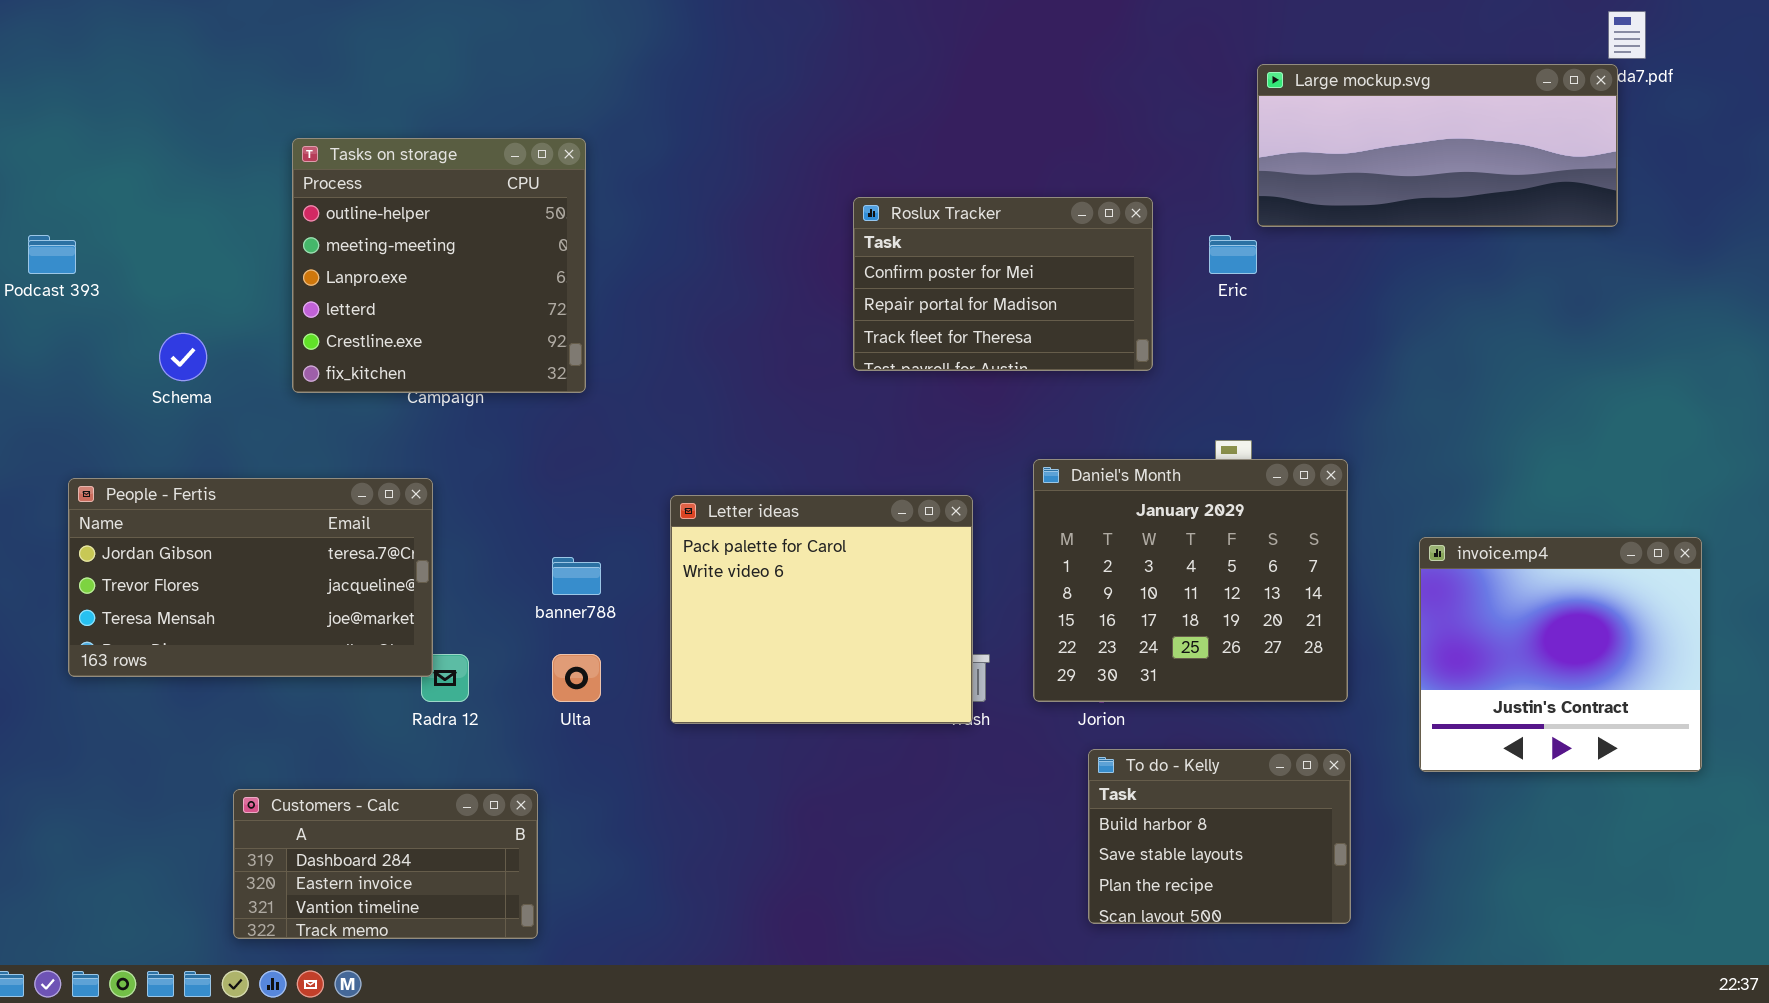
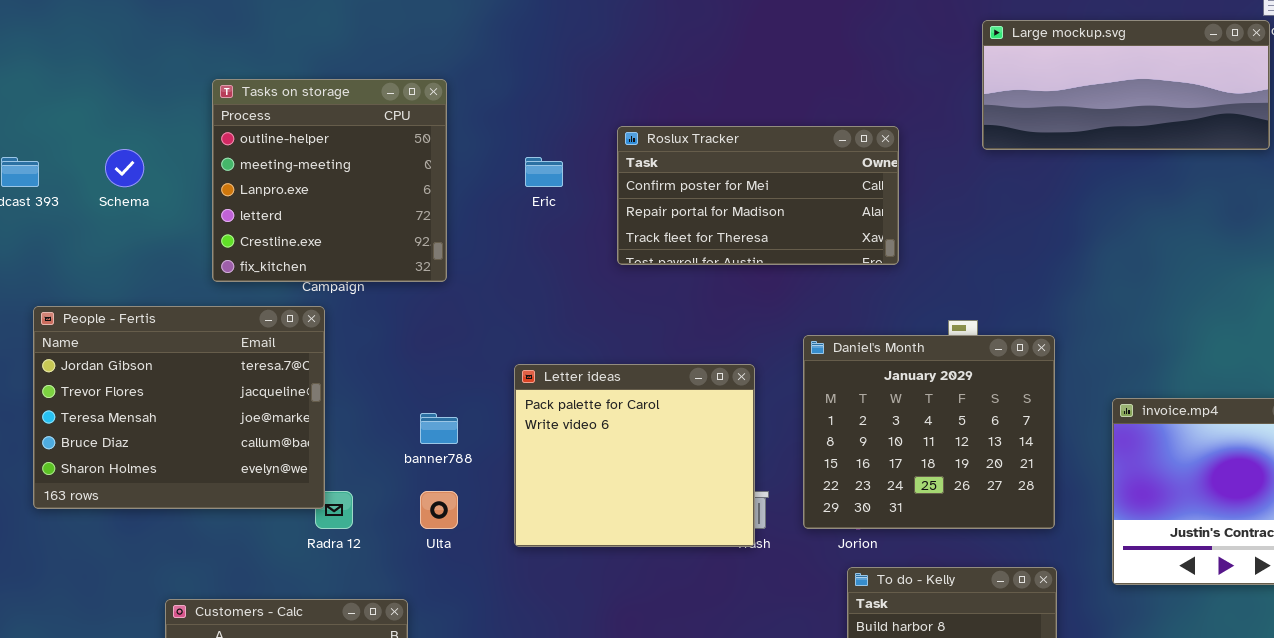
Roslux Tracker: [853,197,1153,371] -> [617,126,899,265], resized
Eric: [1209,235,1257,274] -> [525,157,563,187], moved
Schema: [159,333,207,381] -> [105,149,144,187], moved
People - Fertis: [68,478,433,677] -> [33,306,325,509], resized

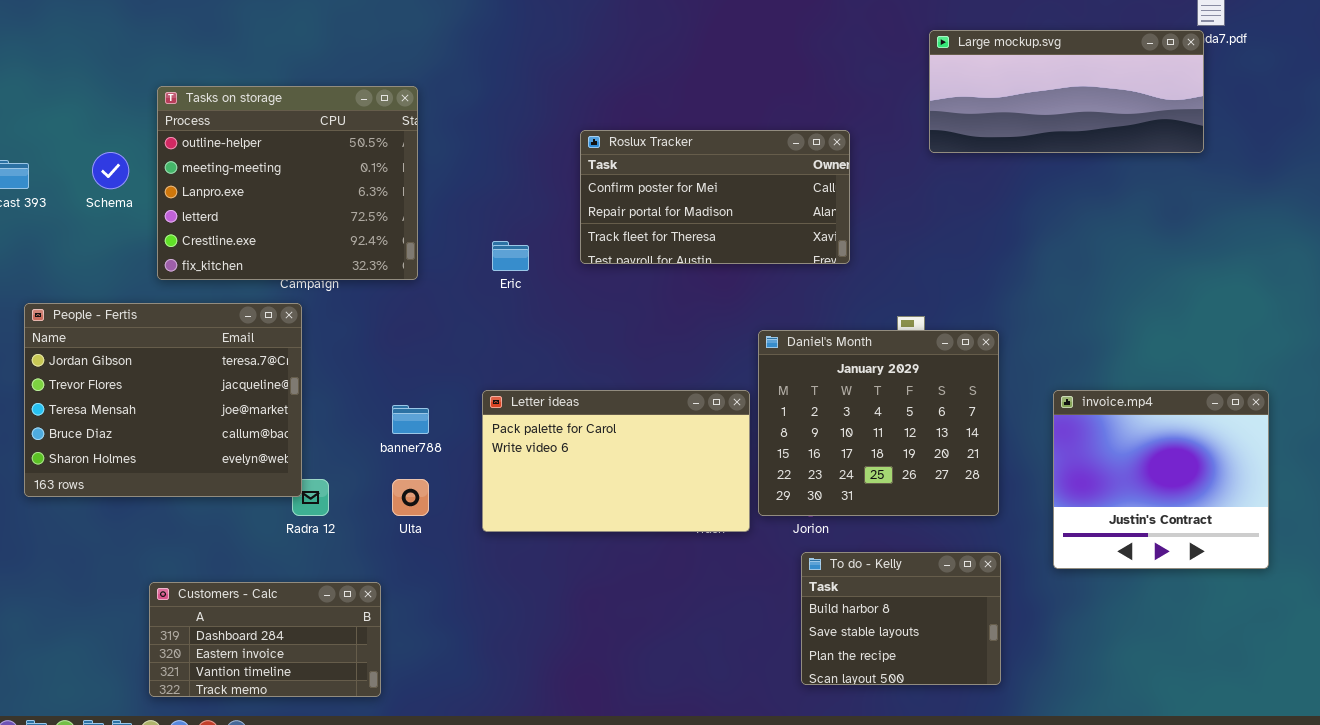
Tasks on storage: [212,79,447,282] -> [157,86,418,280], resized
Eric: [525,157,563,187] -> [492,241,529,271], moved
Letter ideas: [514,364,755,547] -> [482,390,750,532], resized

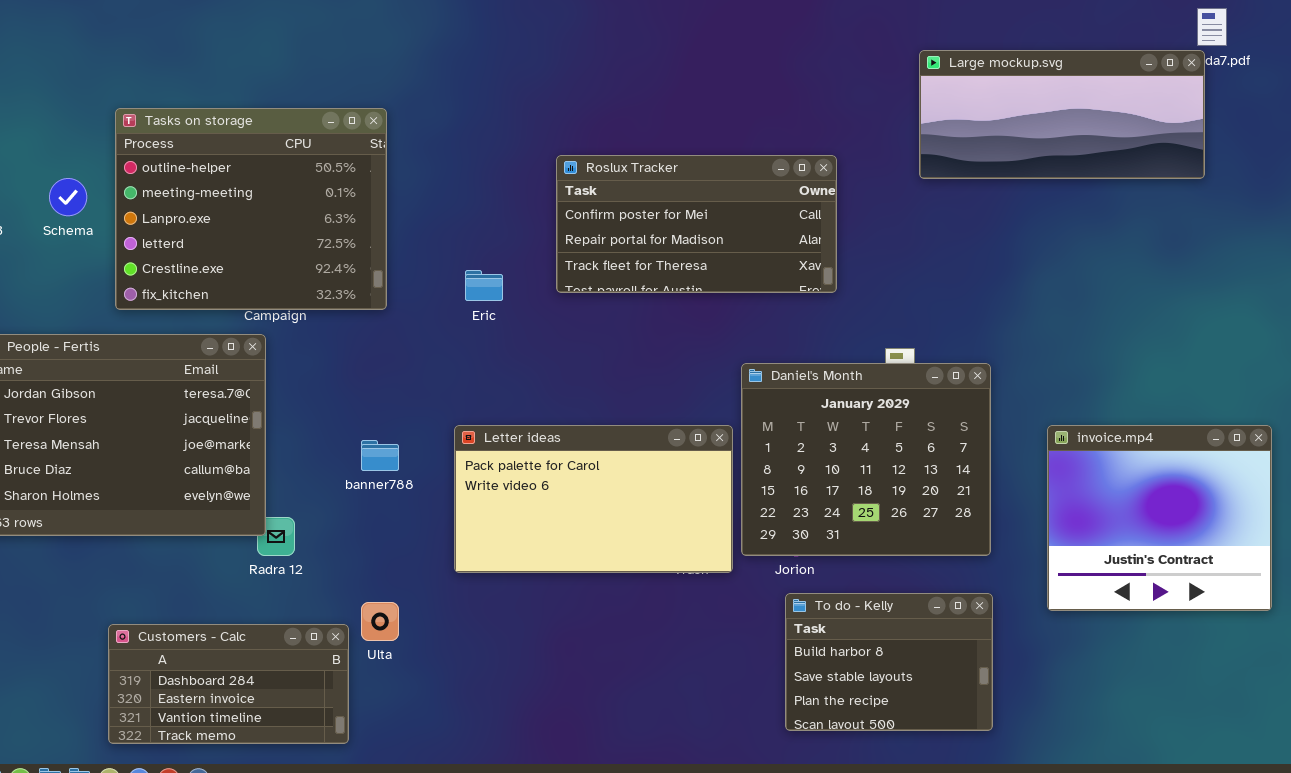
Ulta: [392,479,429,516] -> [361,602,399,641], moved

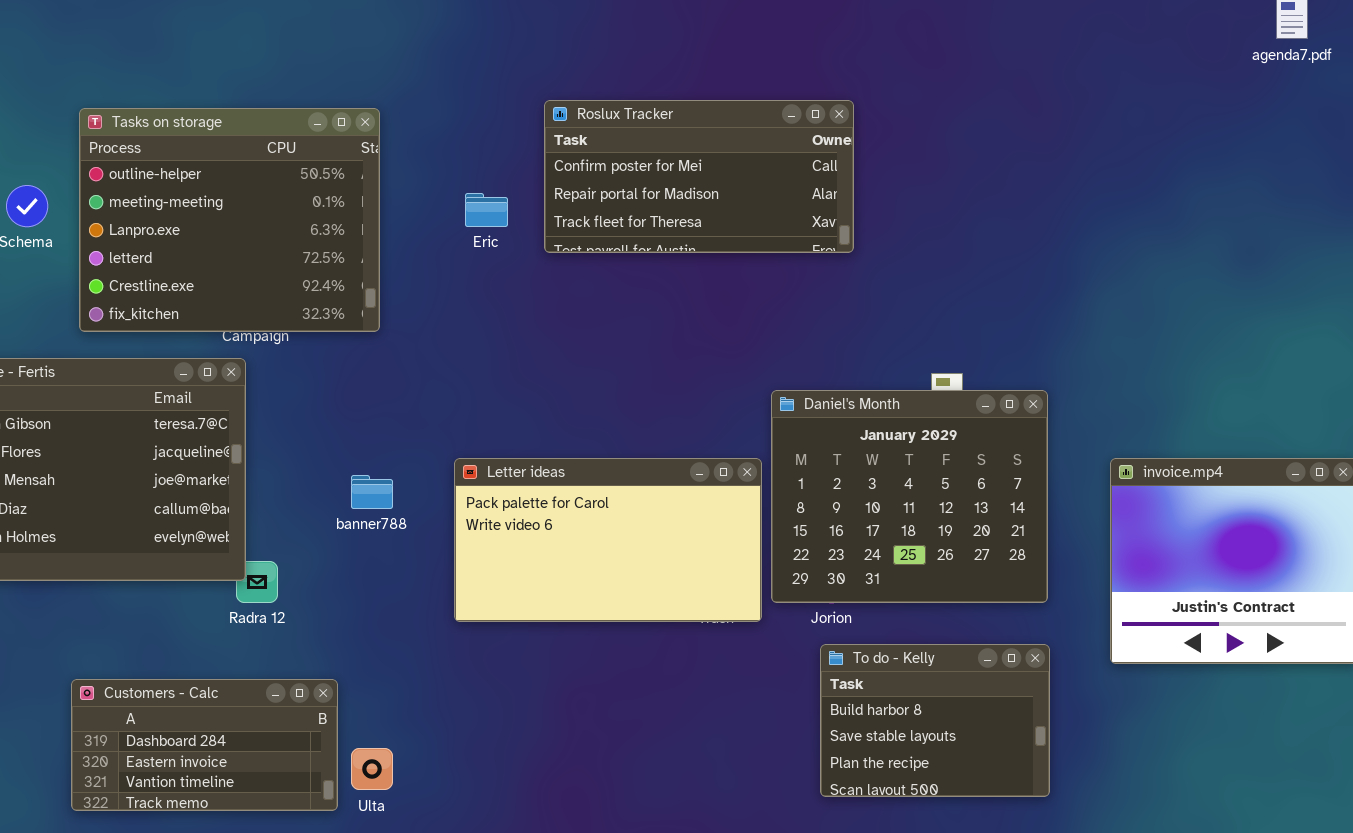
Large mockup.svg: [919,50,1205,179] -> none, closed
Roslux Tracker: [556,155,837,293] -> [544,100,854,253], moved
Eric: [465,270,503,301] -> [465,193,508,227], moved
Ulta: [361,602,399,641] -> [351,748,393,790], moved

